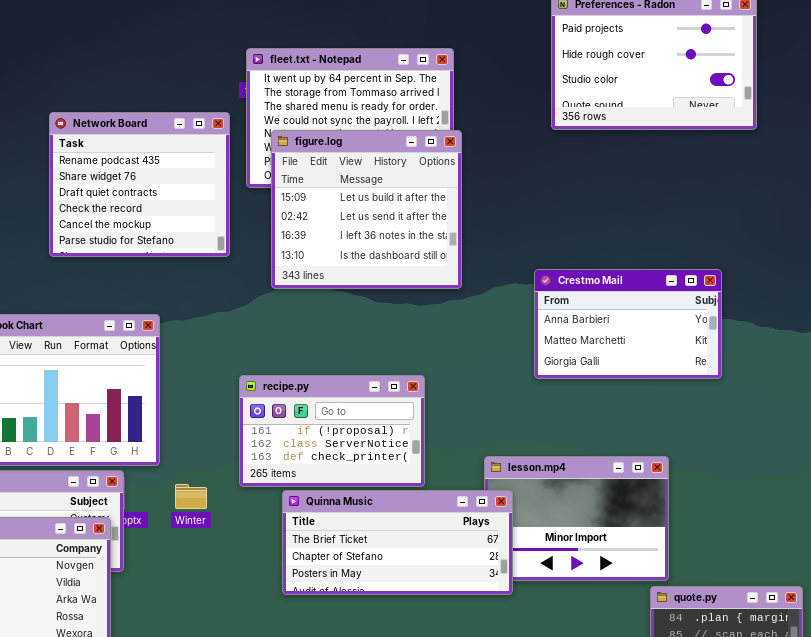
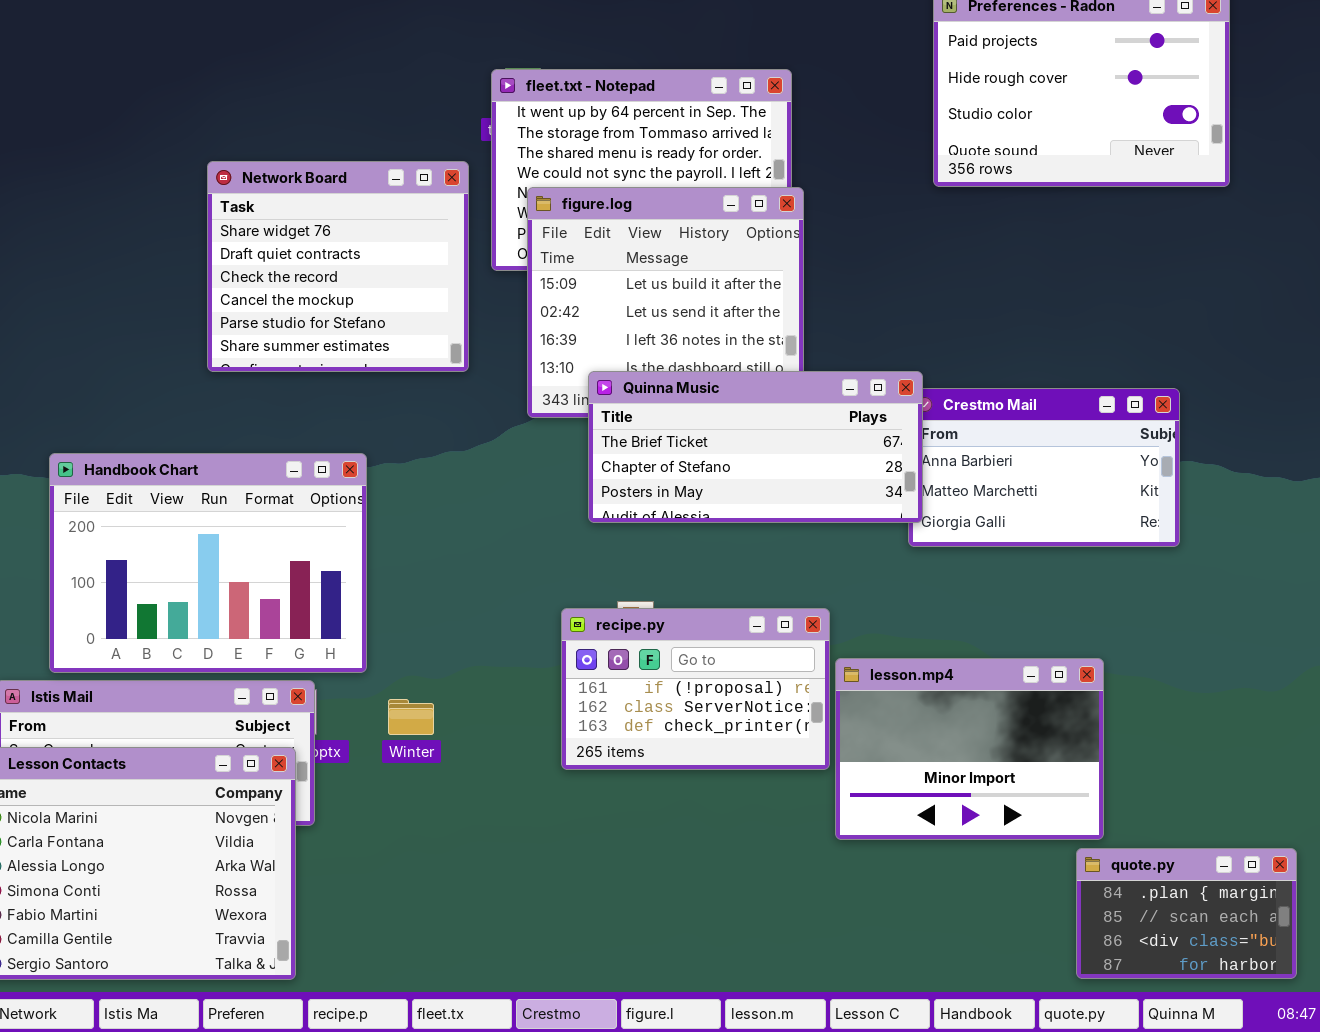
Network Board: [49,112,230,257] -> [207,161,469,372], scrolled down 1 row
recipe.py: [239,375,425,487] -> [561,608,830,770], moved
Quinna Music: [282,490,513,595] -> [588,371,923,523], moved

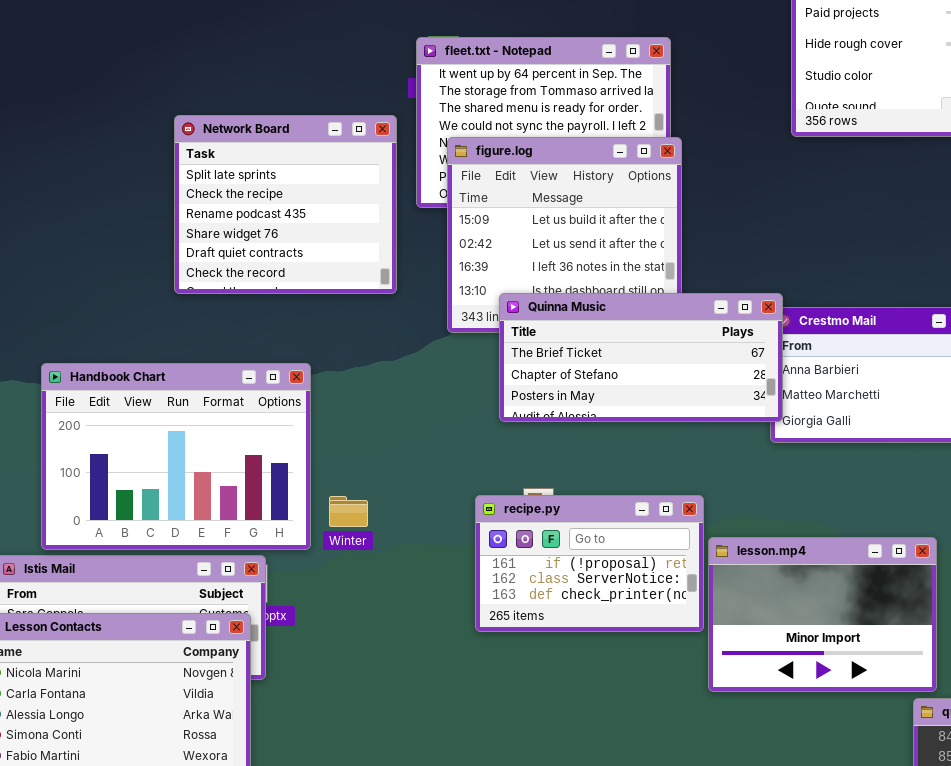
Network Board: [207,161,469,372] -> [174,115,397,294], scrolled up 3 rows
Winter: [388,699,434,735] -> [329,496,368,527], moved

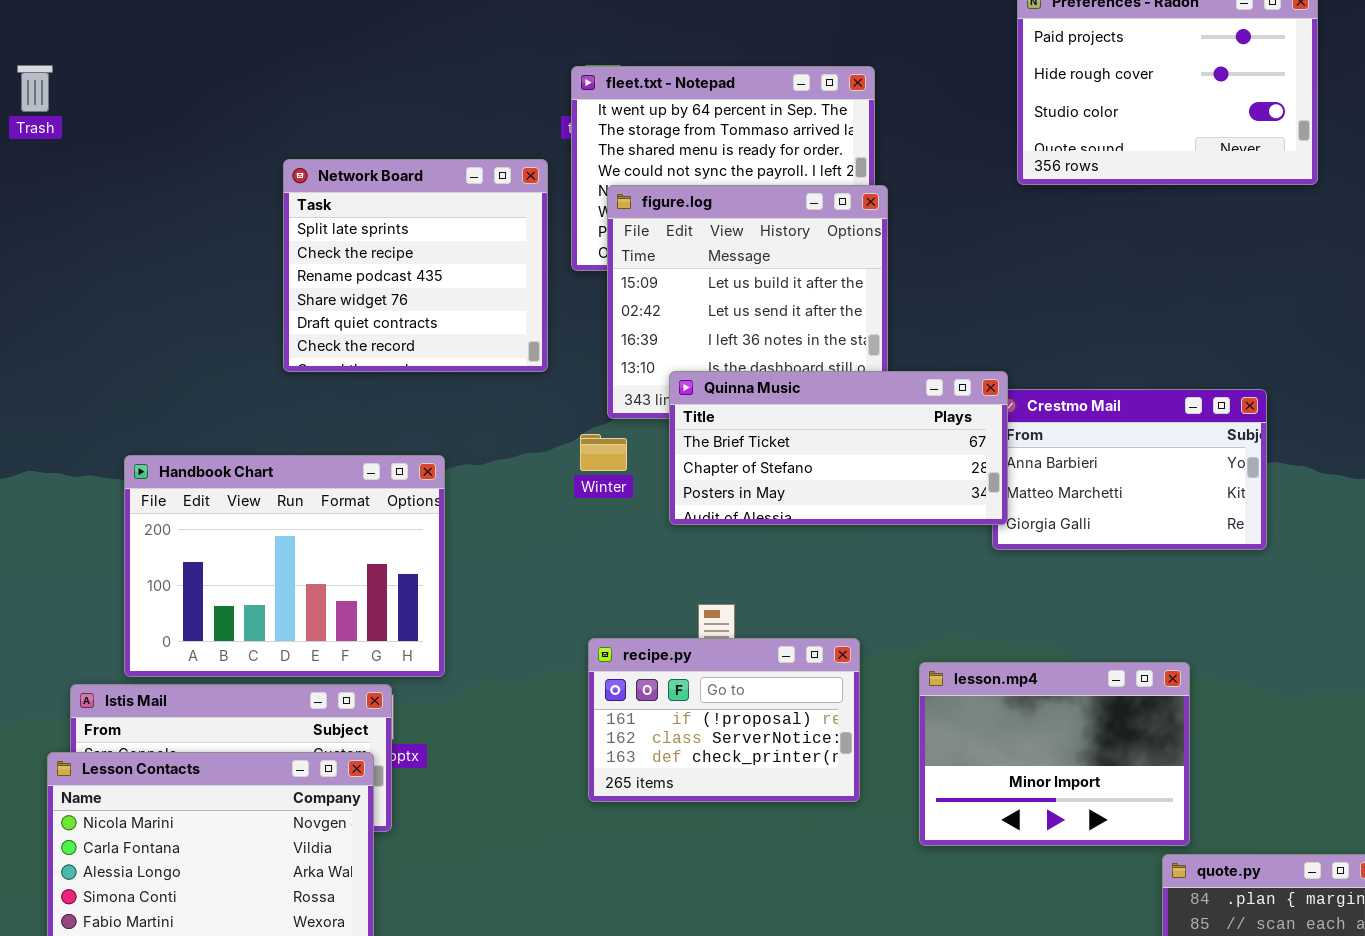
recipe.py: [475,495,704,632] -> [588,638,860,802], moved
Winter: [329,496,368,527] -> [580,434,627,471], moved

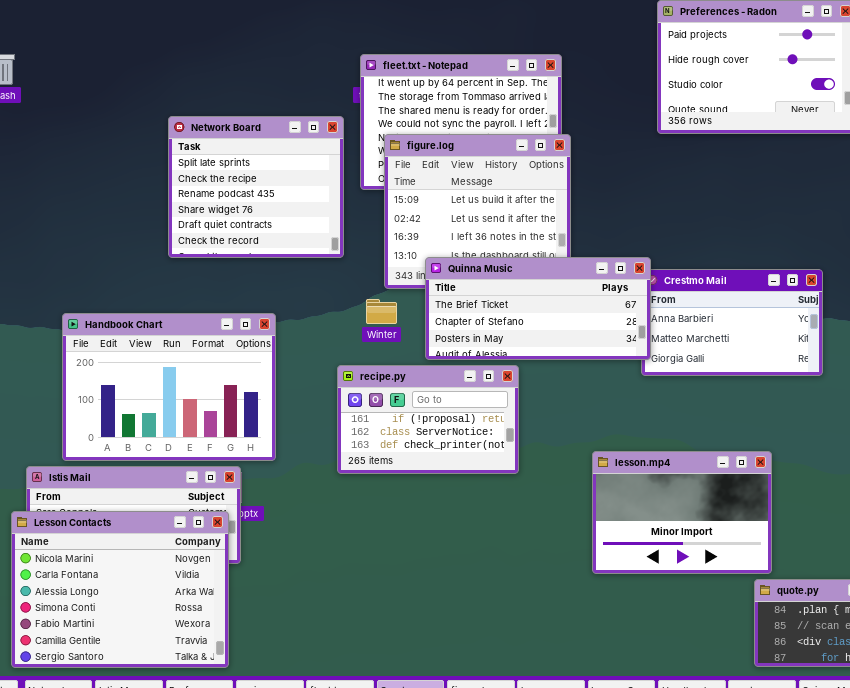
recipe.py: [588,638,860,802] -> [337,365,519,474], moved

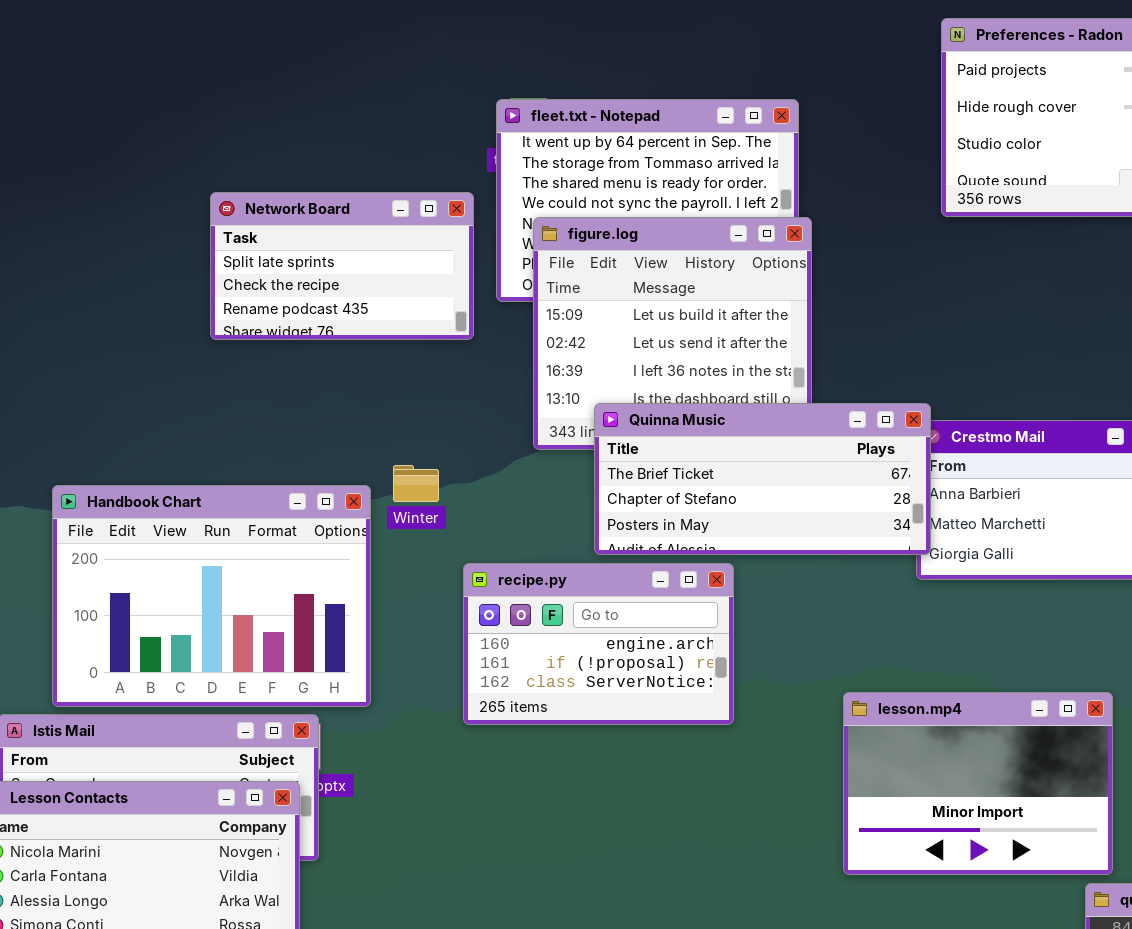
Network Board: [168,116,344,258] -> [210,192,474,340], resized
Winter: [366,299,397,324] -> [393,465,439,502], moved
recipe.py: [337,365,519,474] -> [463,563,734,725], scrolled up 1 row

